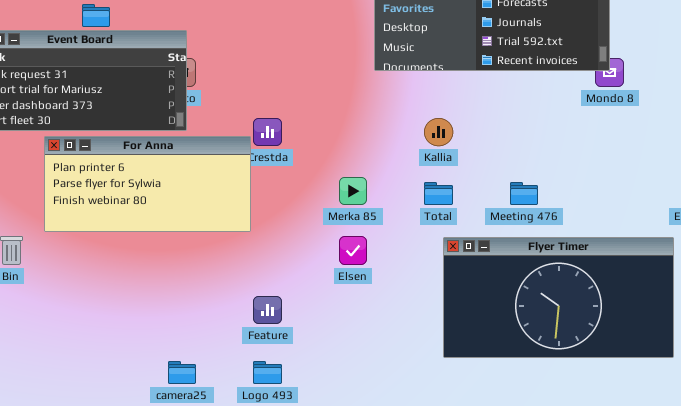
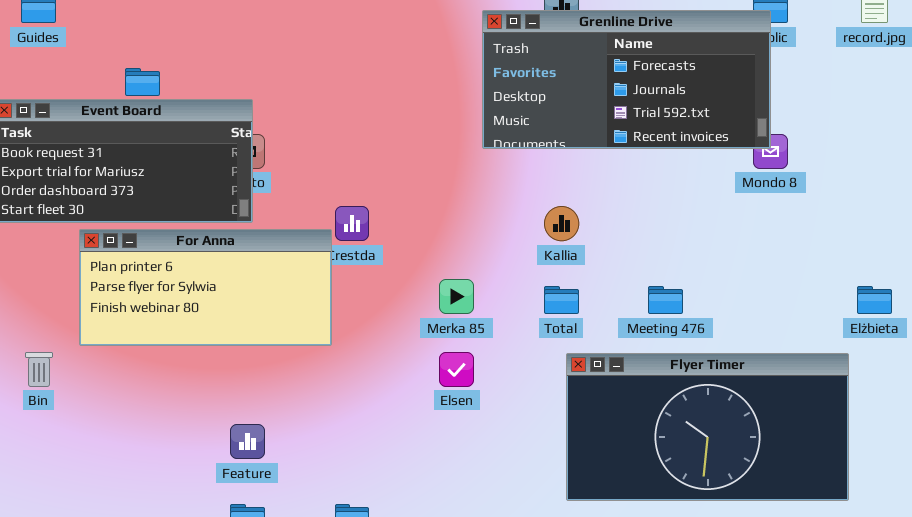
Feature: [253,296,282,324] -> [230,424,265,459], moved

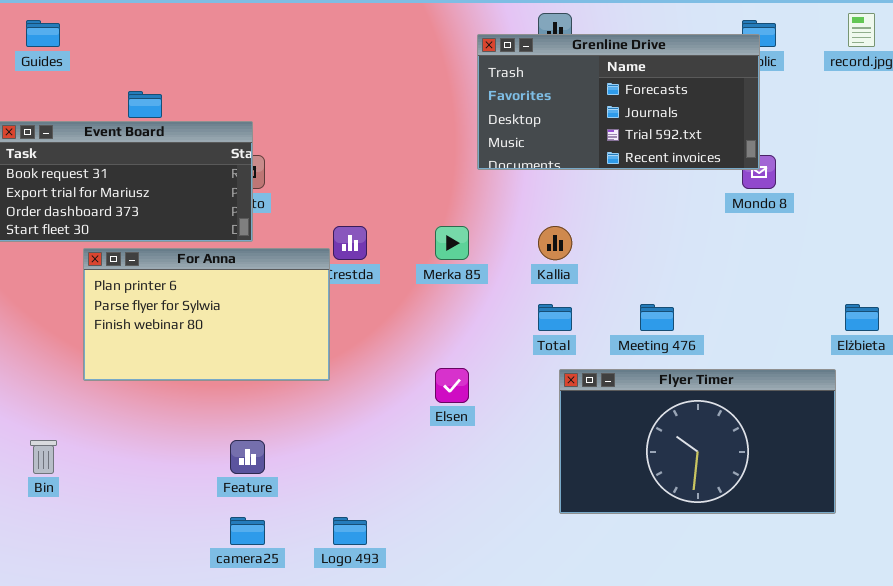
For Anna: [79,229,332,346] -> [83,248,330,381], resized
Merka 85: [439,279,474,314] -> [435,226,469,260], moved
Bin: [25,352,53,387] -> [30,440,57,474], moved

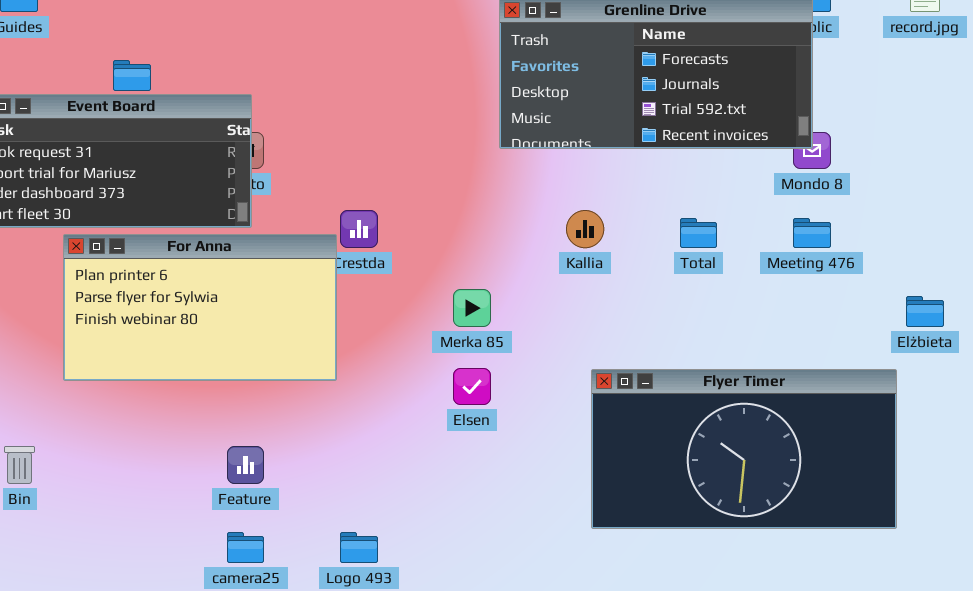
Merka 85: [435,226,469,260] -> [453,289,491,327], moved
Total: [538,304,572,331] -> [680,218,717,248], moved
Meeting 476: [640,304,674,331] -> [793,218,831,248], moved

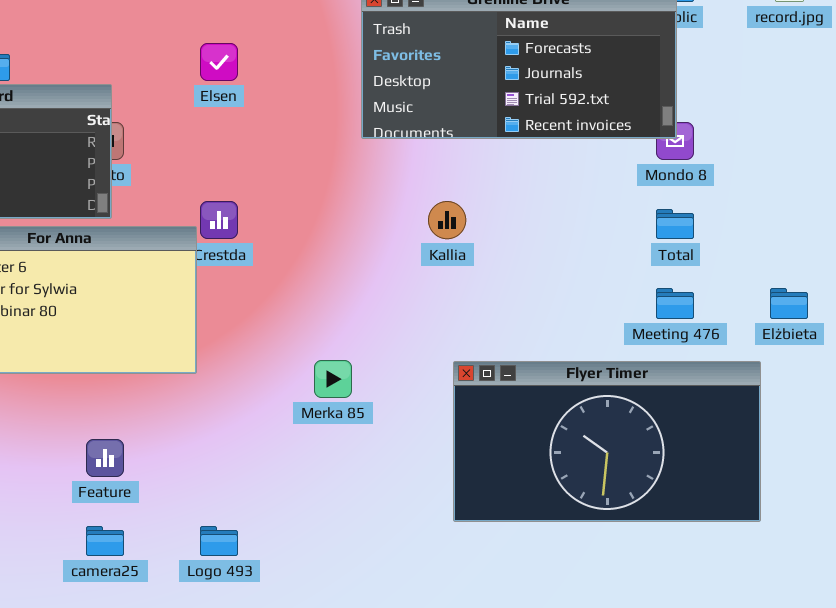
Total: [680,218,717,248] -> [656,209,694,239], moved
Meeting 476: [793,218,831,248] -> [656,288,694,319], moved
Merka 85: [453,289,491,327] -> [314,360,352,398], moved
Elsen: [453,368,491,405] -> [200,43,238,81], moved

